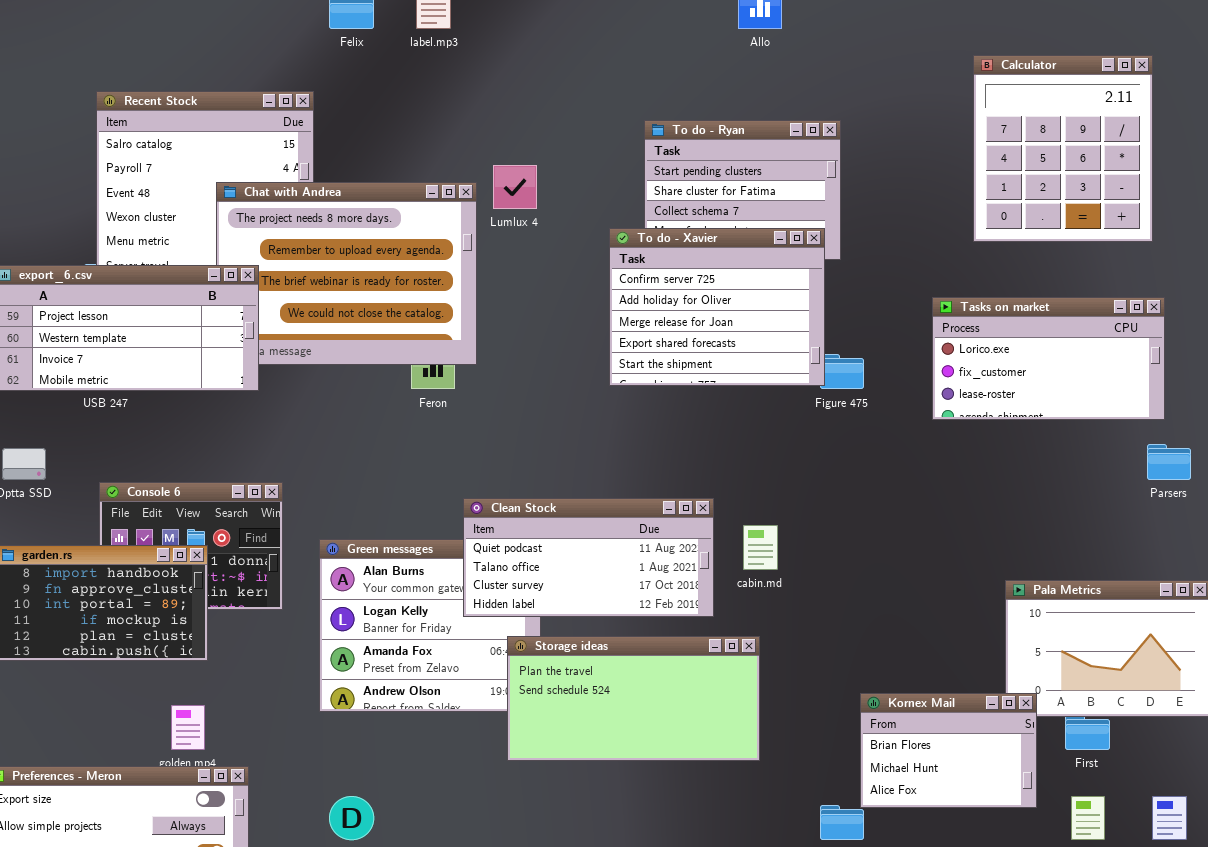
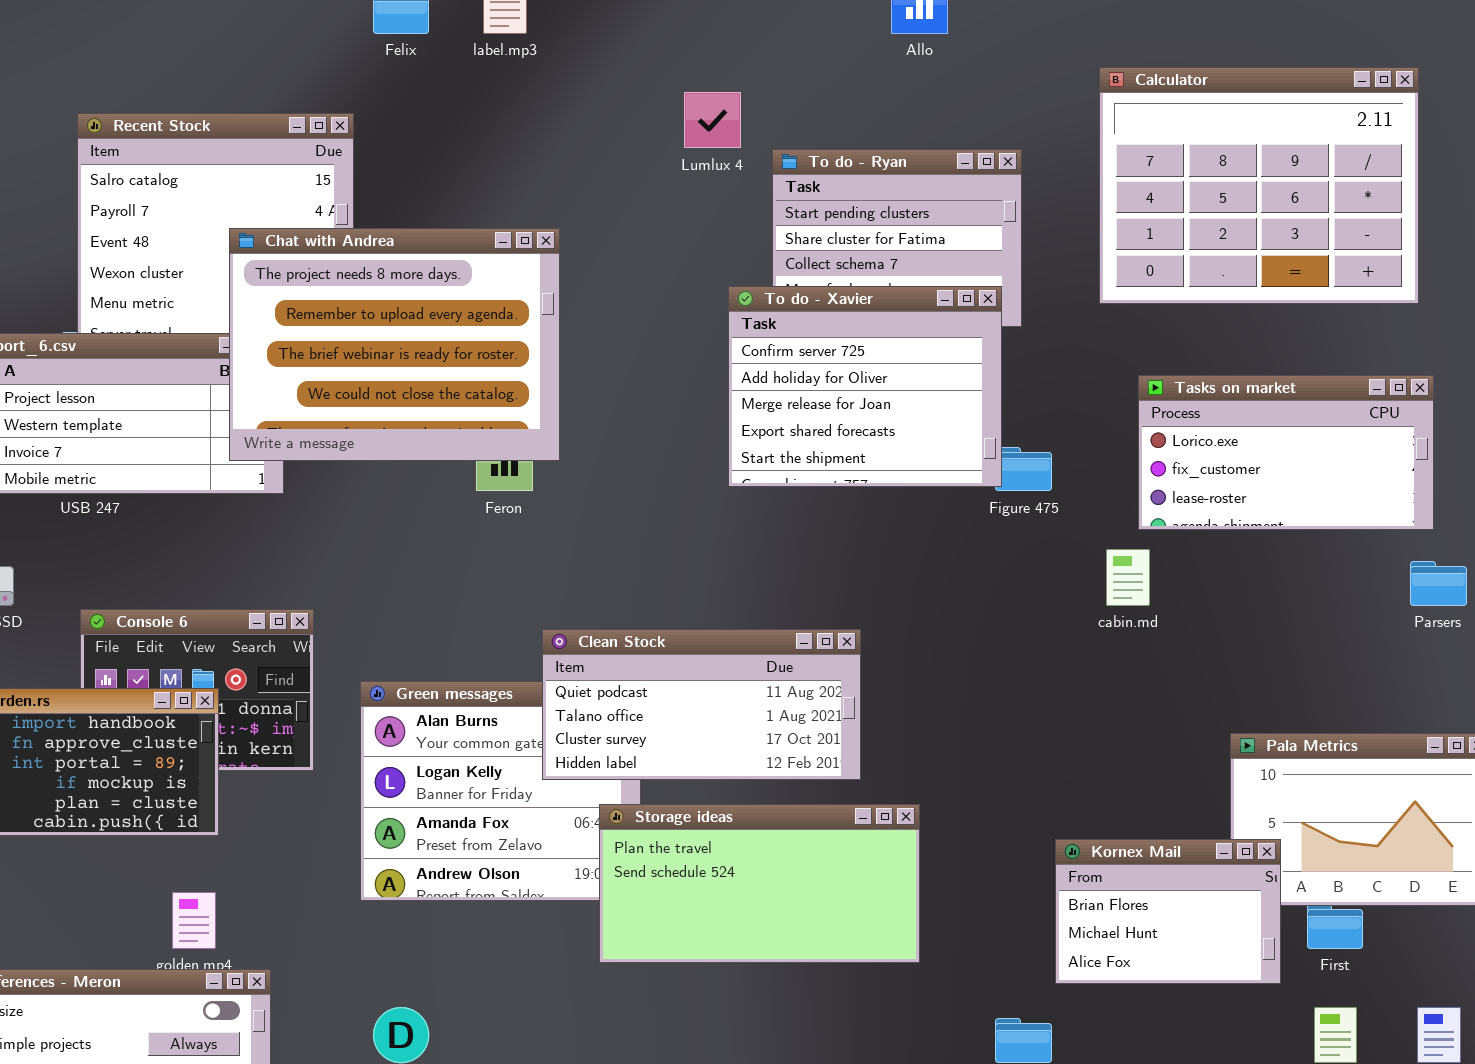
Calculator: [973,55,1153,242] -> [1099,67,1419,304], resized
Lumlux 4: [493,165,537,209] -> [684,92,741,148], moved
Chat with Andrea: [216,182,477,365] -> [229,228,560,461], raised
cabin.md: [743,525,778,570] -> [1106,549,1150,606], moved
Kornex Mail: [860,693,1037,808] -> [1055,839,1281,984], moved

